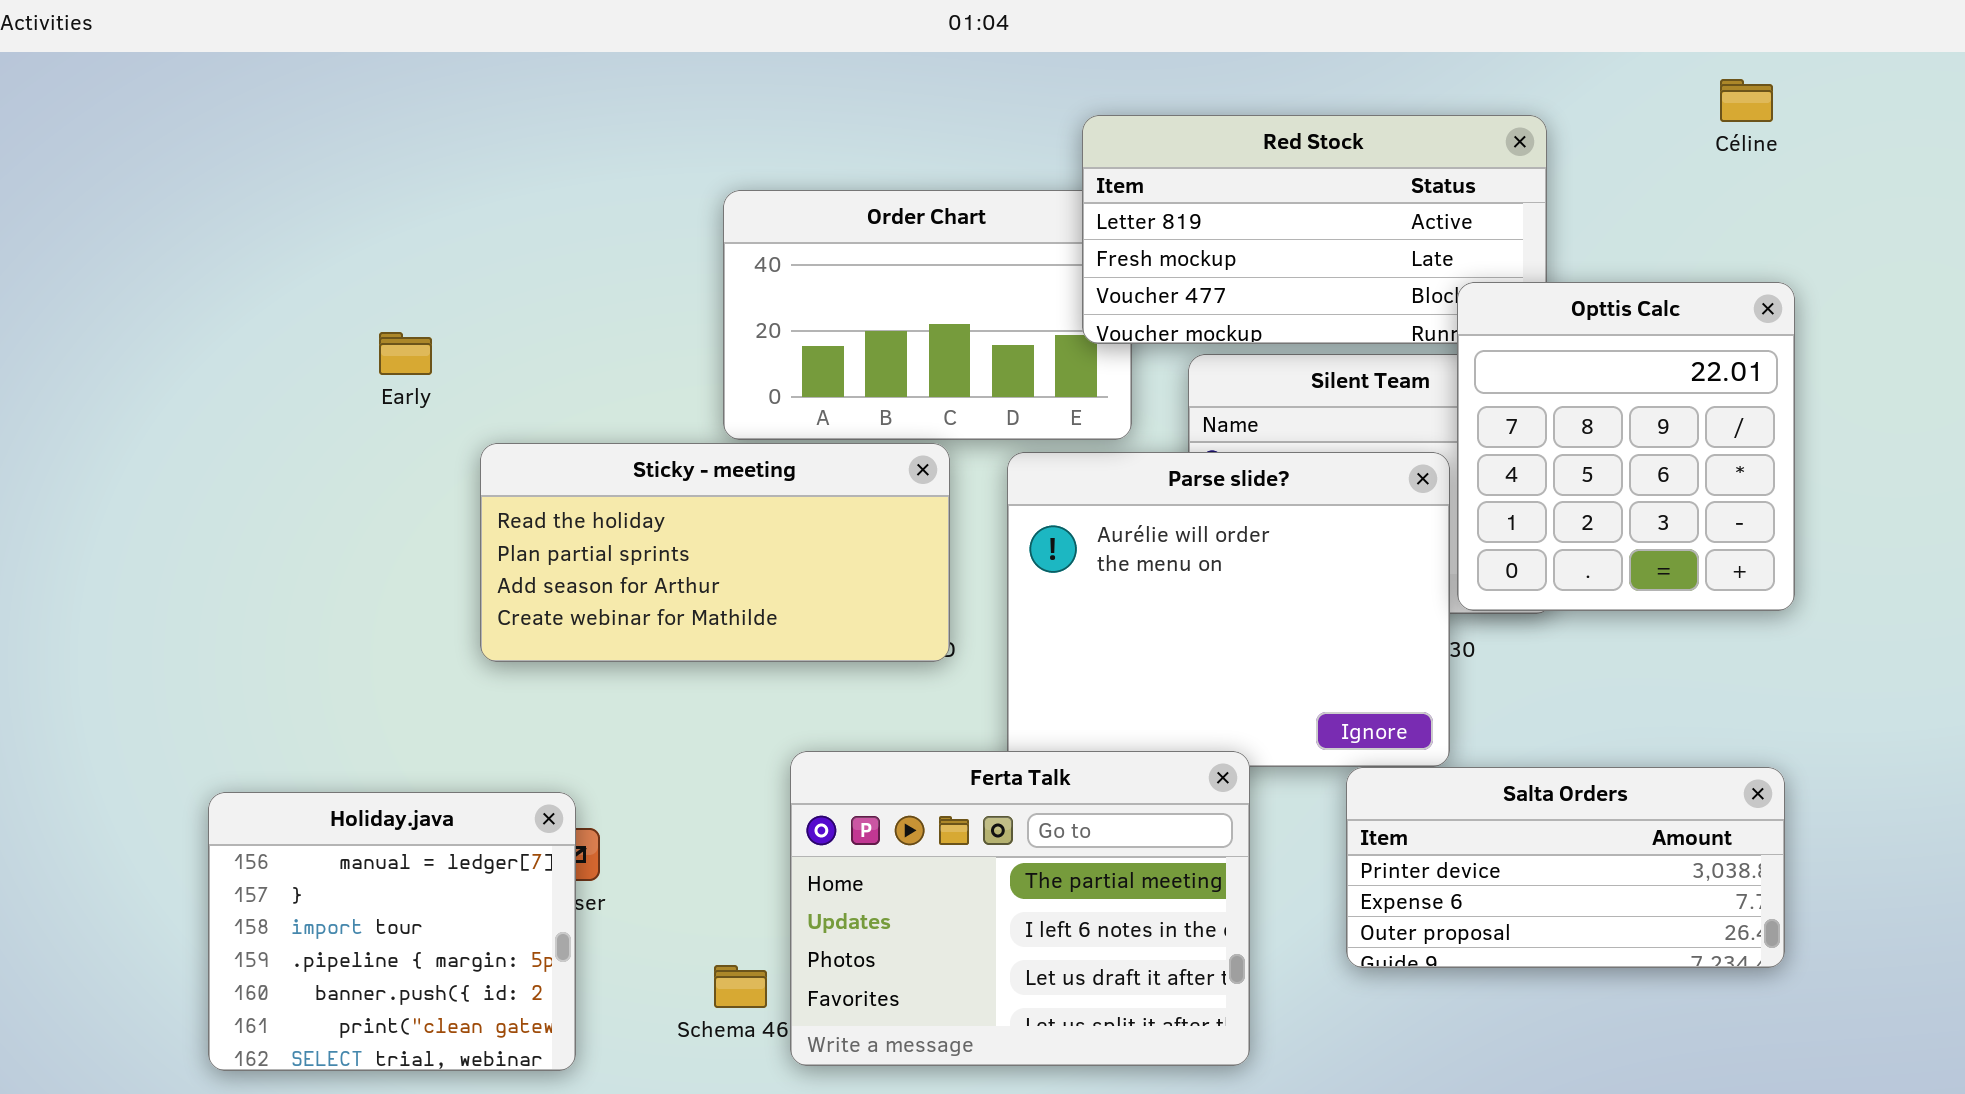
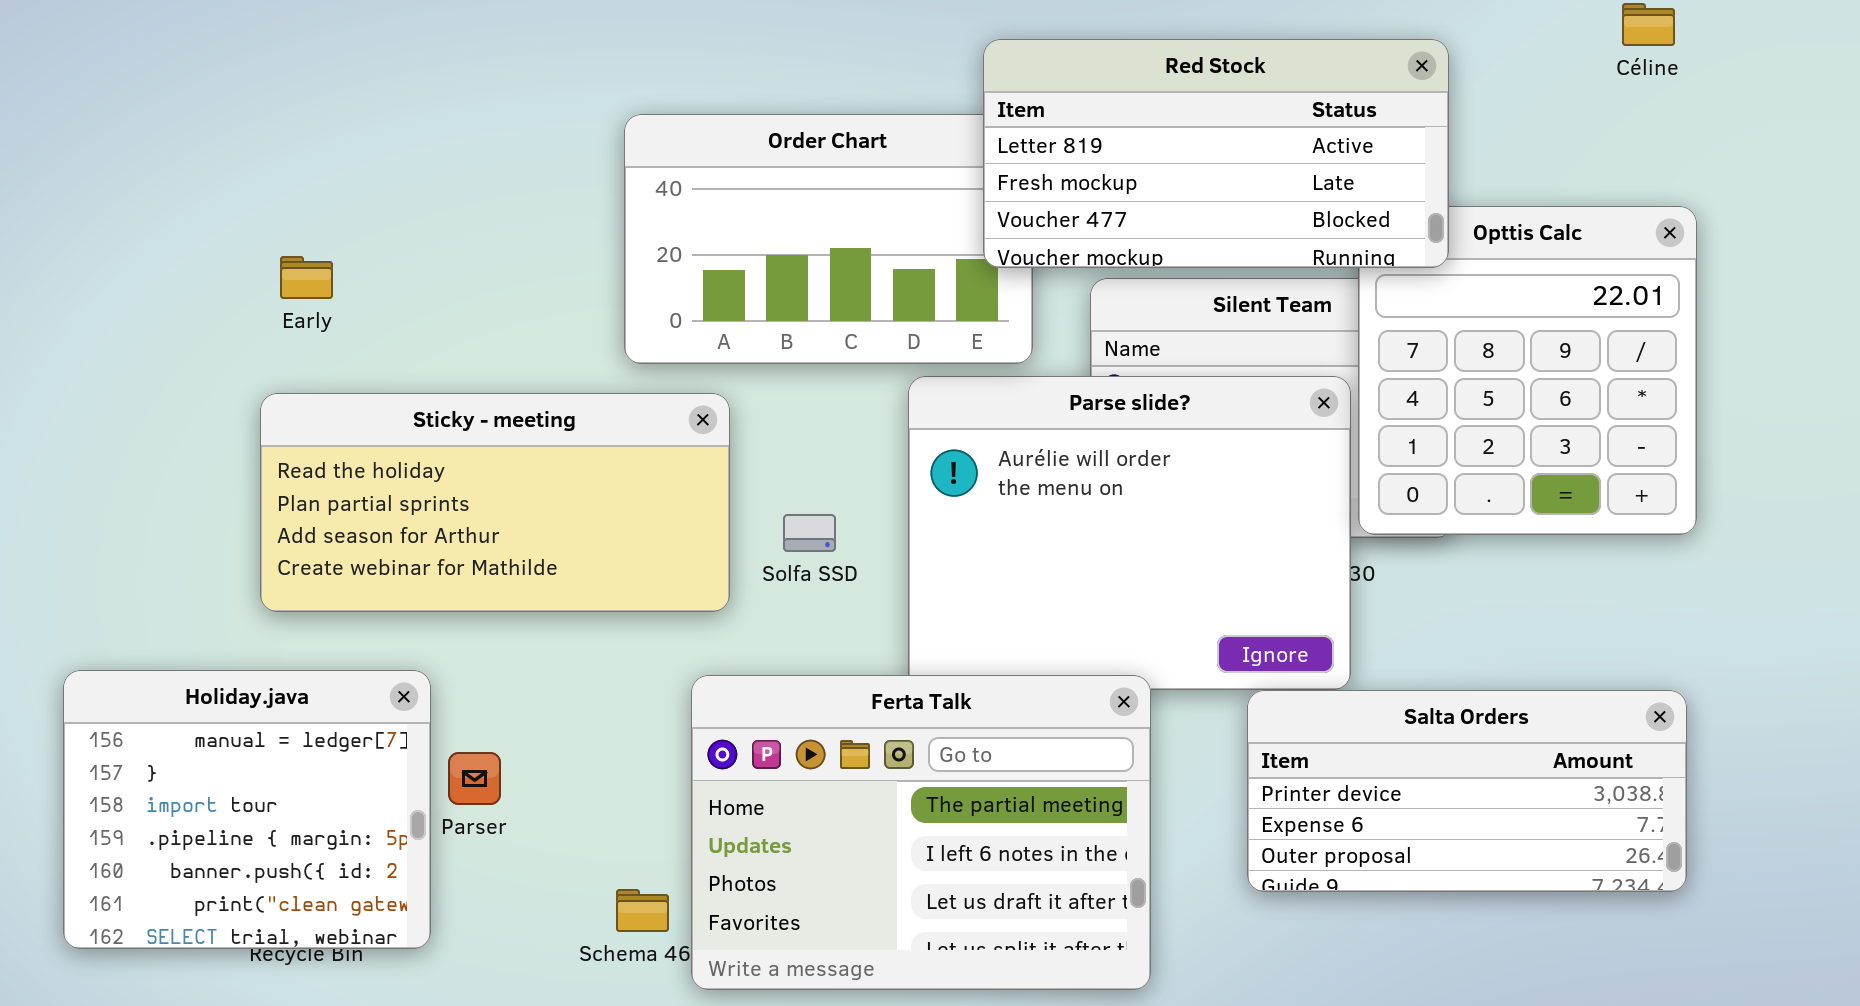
Red Stock: [1082,115,1547,344] -> [983,39,1449,268], raised
Sticky - meeting: [480,443,950,662] -> [260,393,730,612], moved
Holiday.java: [208,792,576,1071] -> [63,670,431,949], moved

